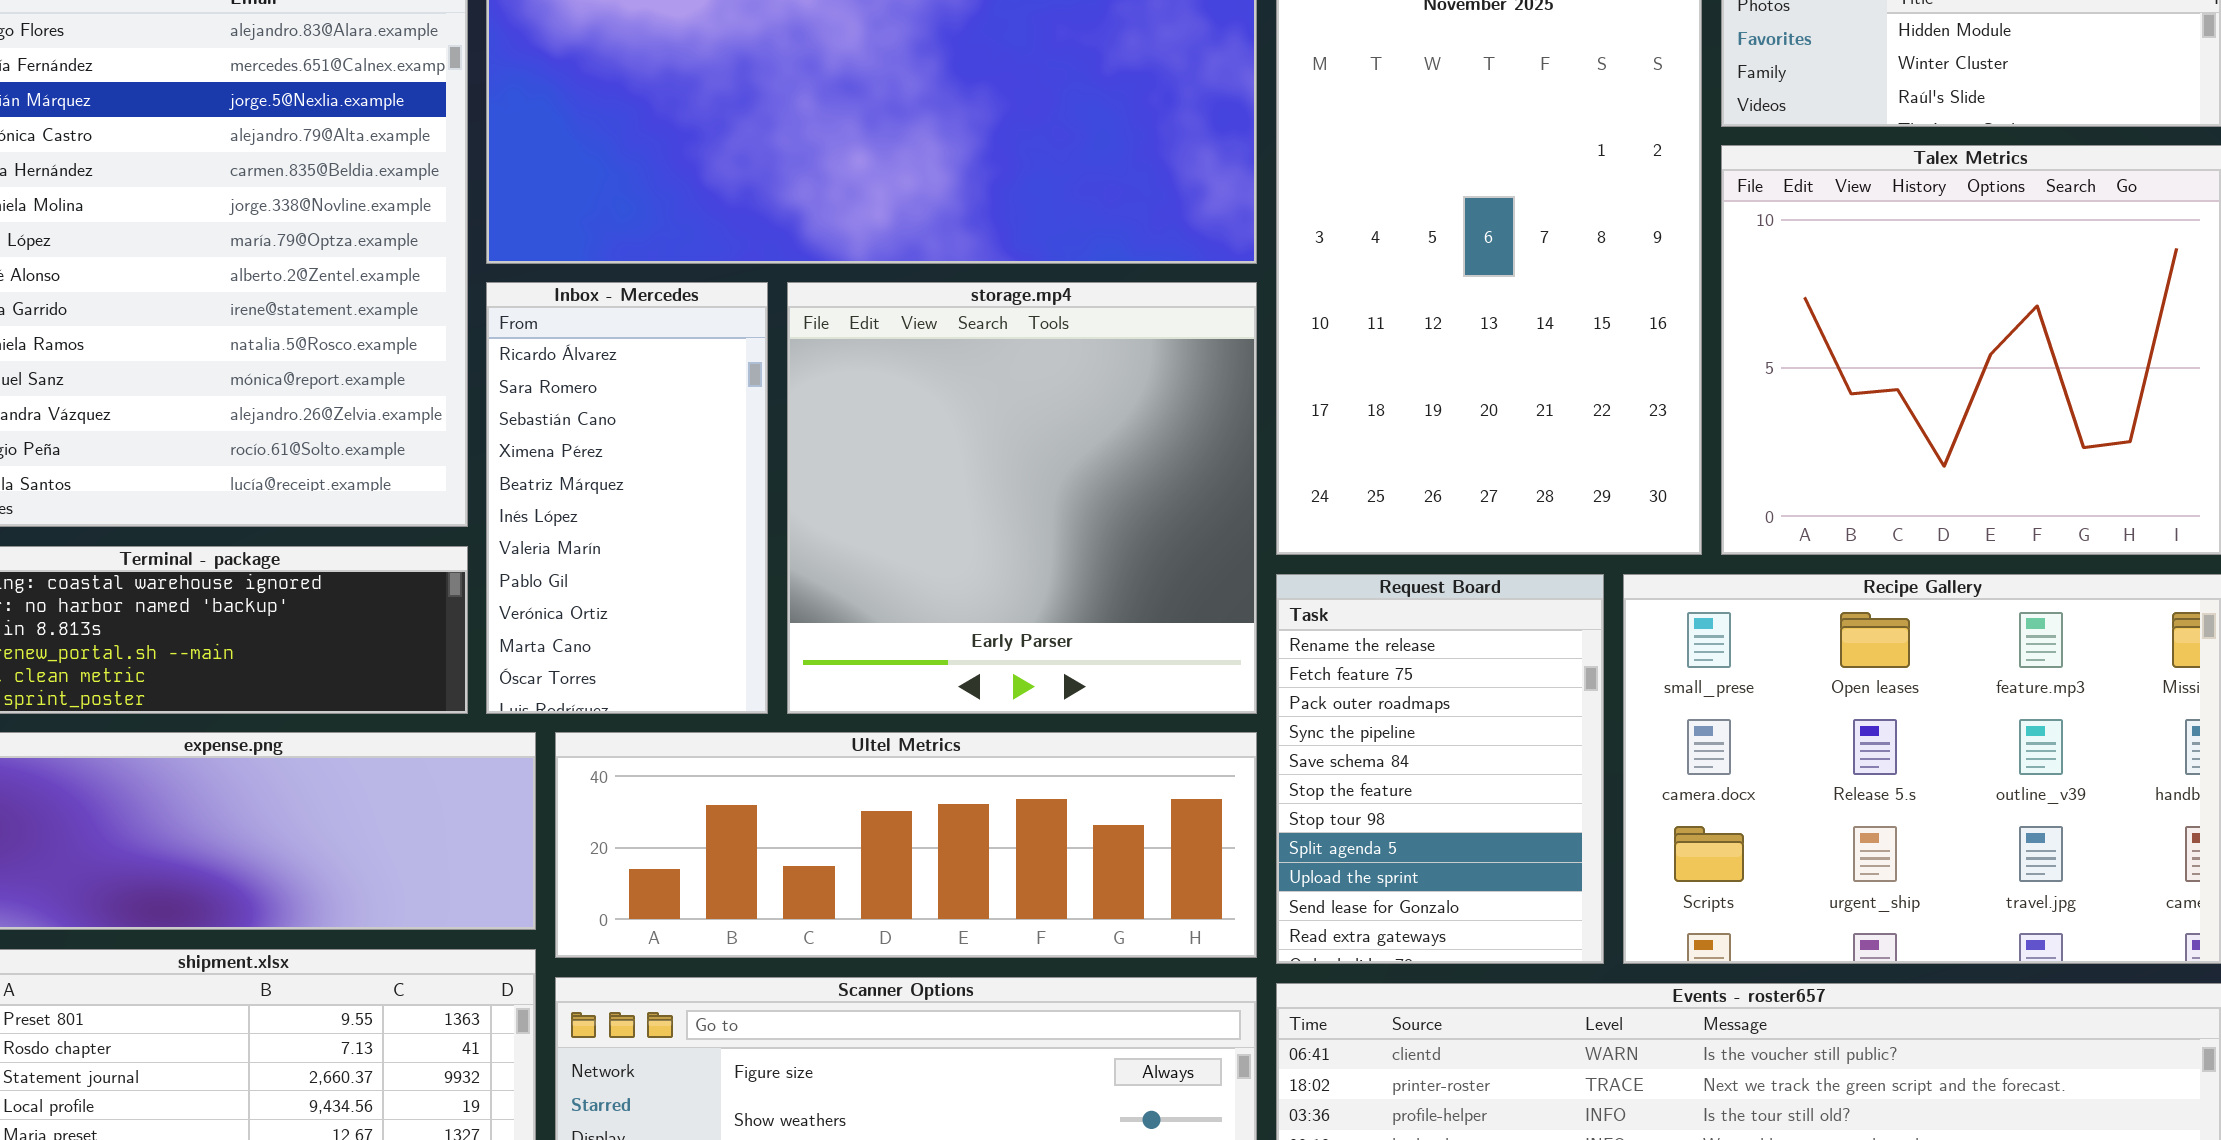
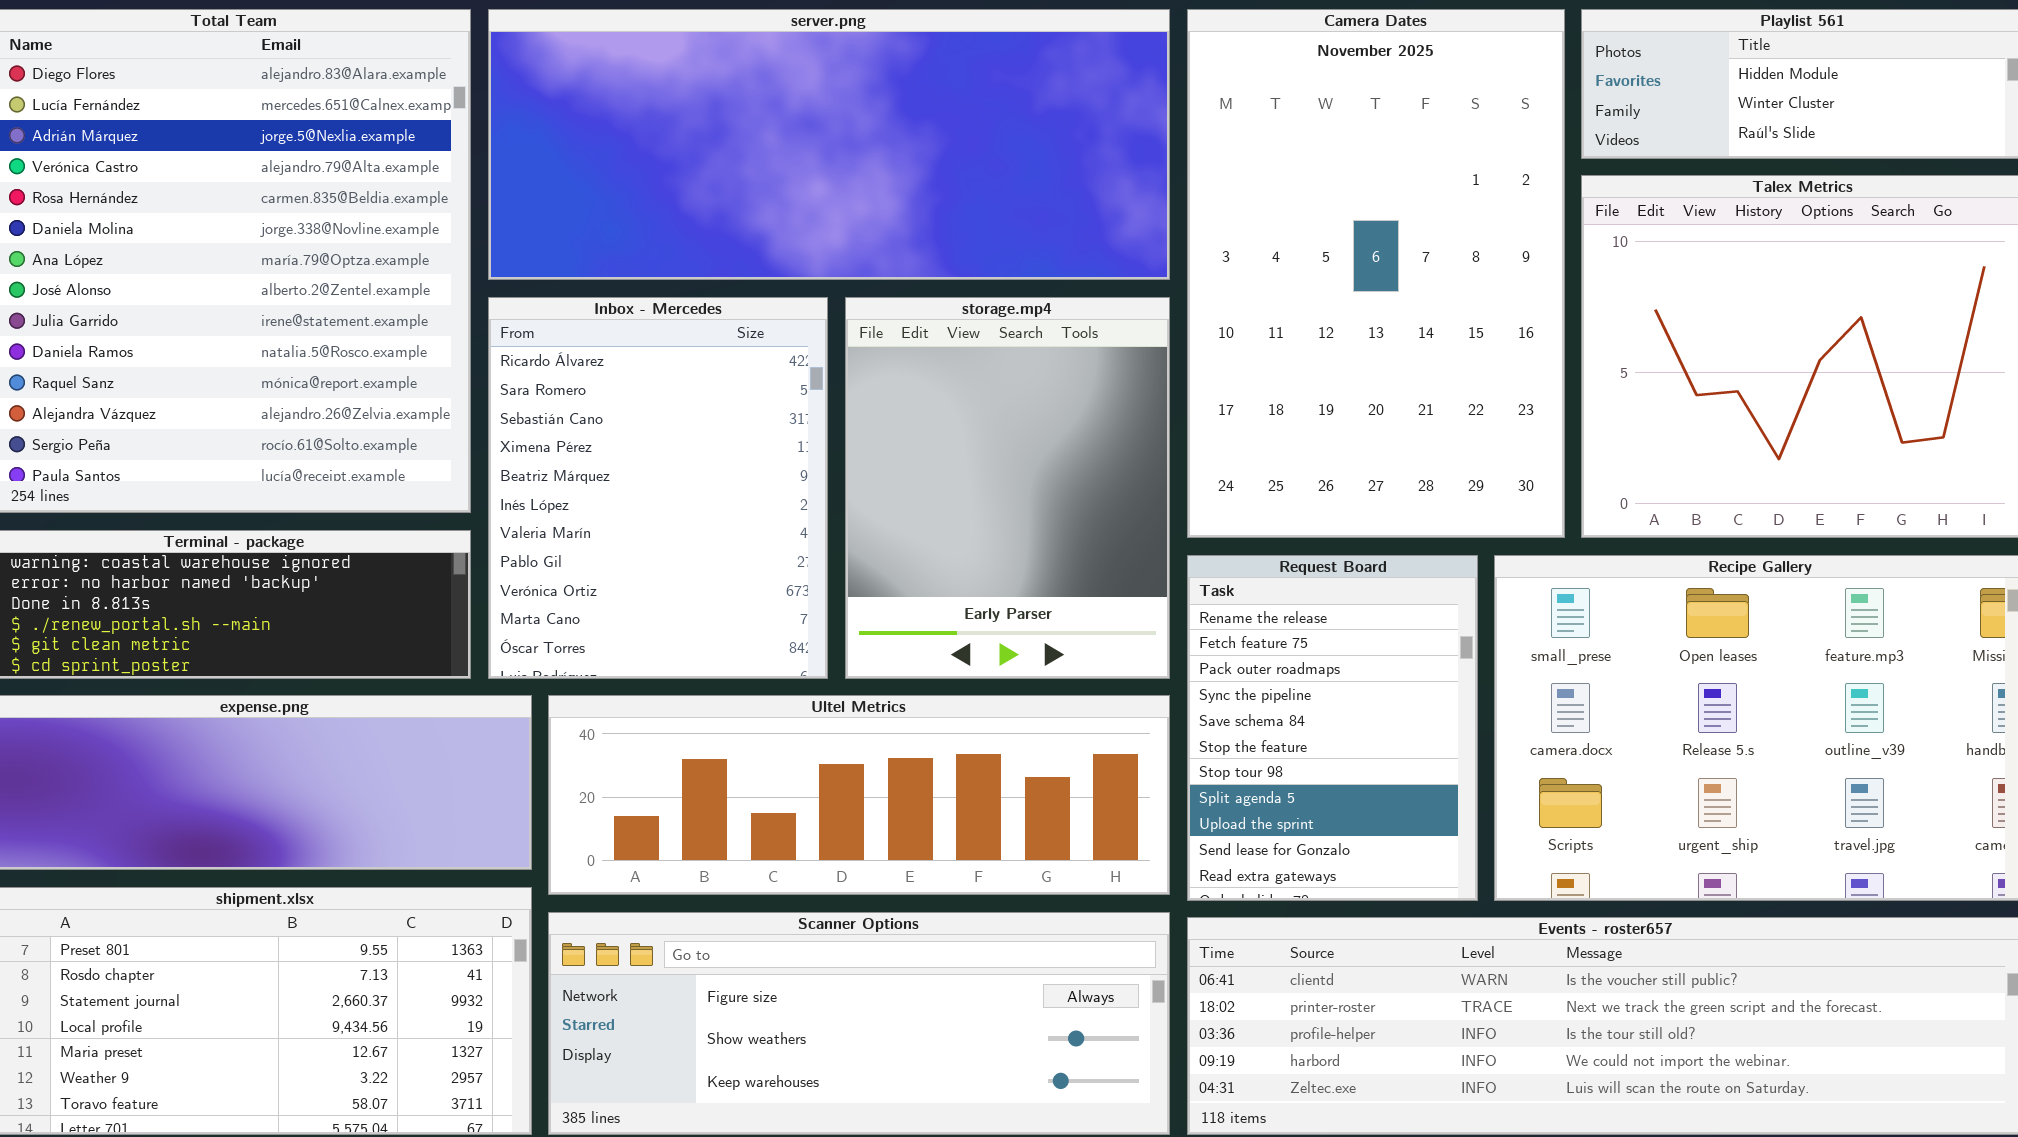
Inbox - Mercedes: [486,282,768,714] -> [488,297,828,679], resized
storage.mp4: [787,282,1257,714] -> [845,297,1170,679], resized

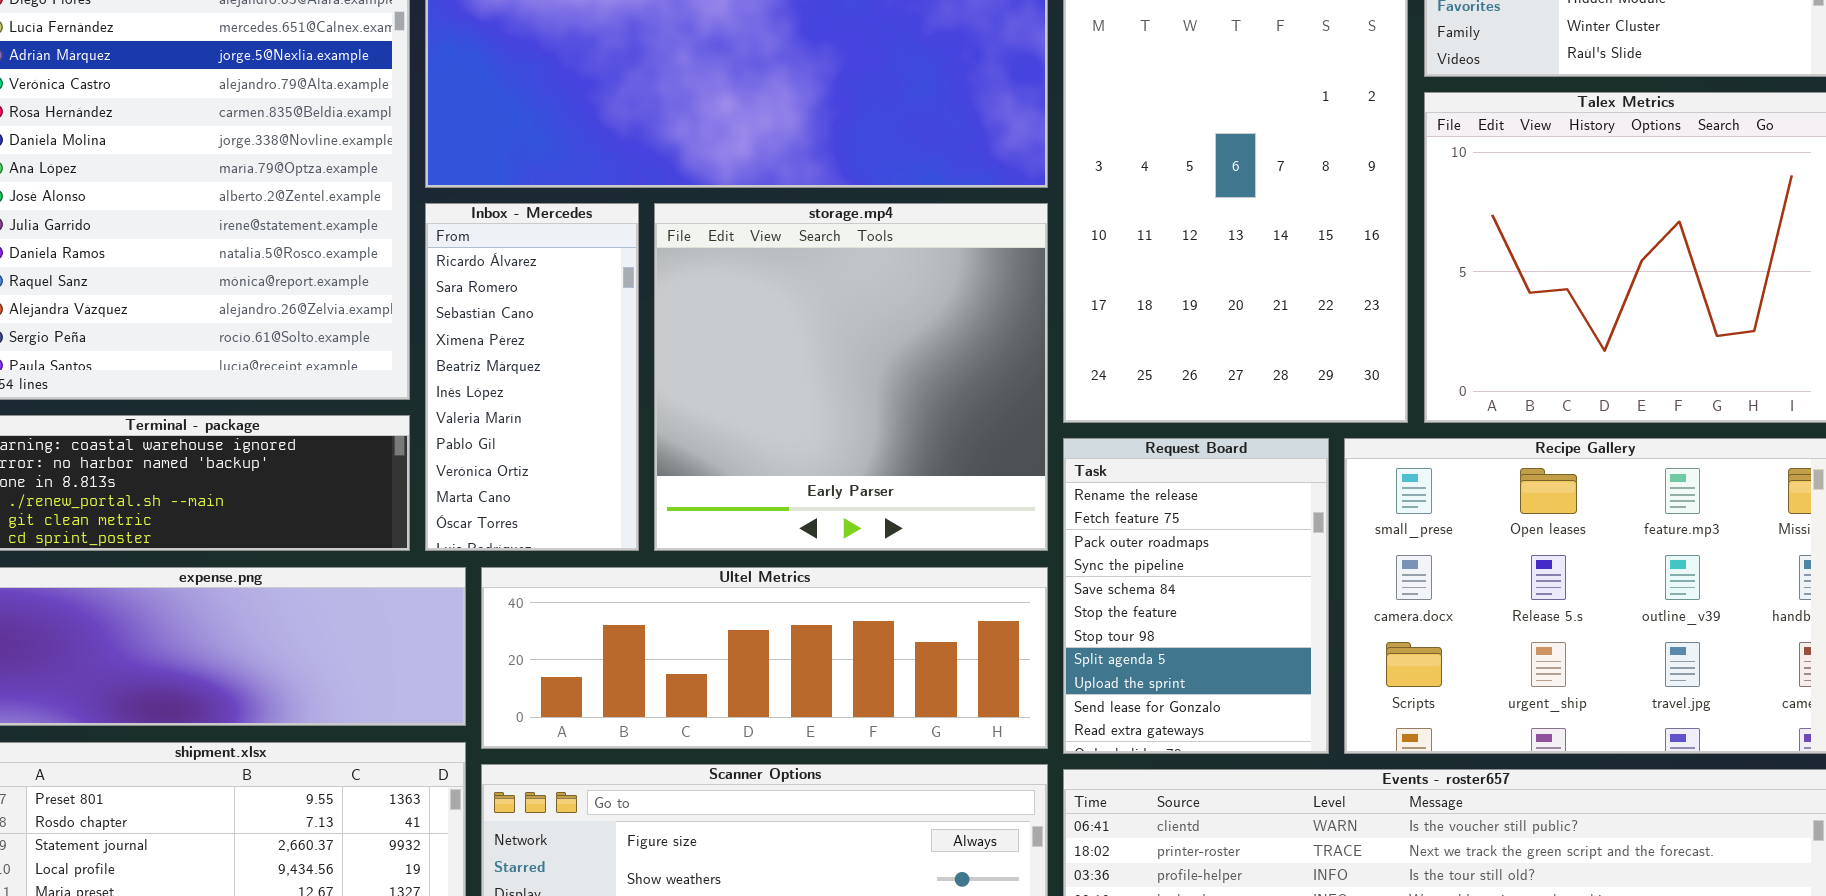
Inbox - Mercedes: [488,297,828,679] -> [425,203,639,551], resized
storage.mp4: [845,297,1170,679] -> [654,203,1048,551], resized

